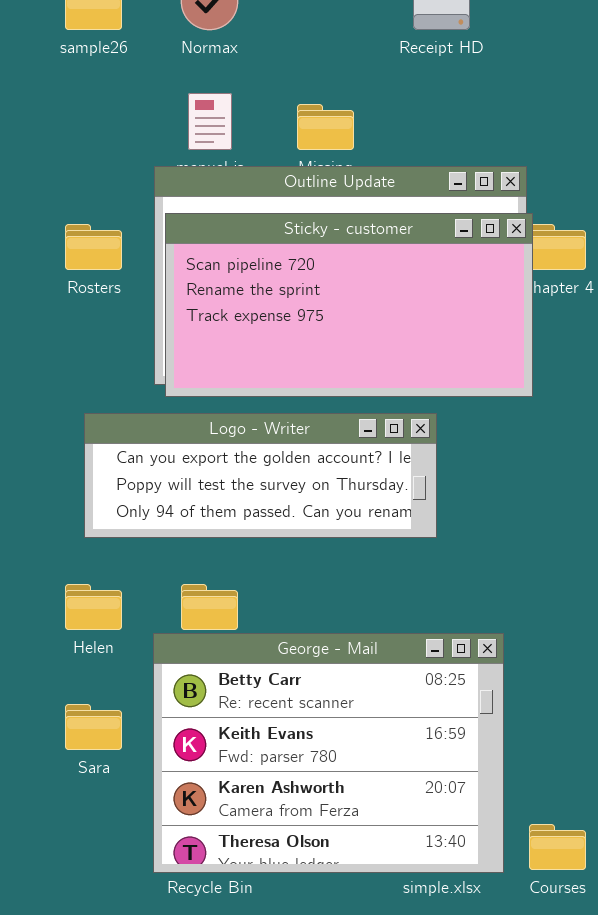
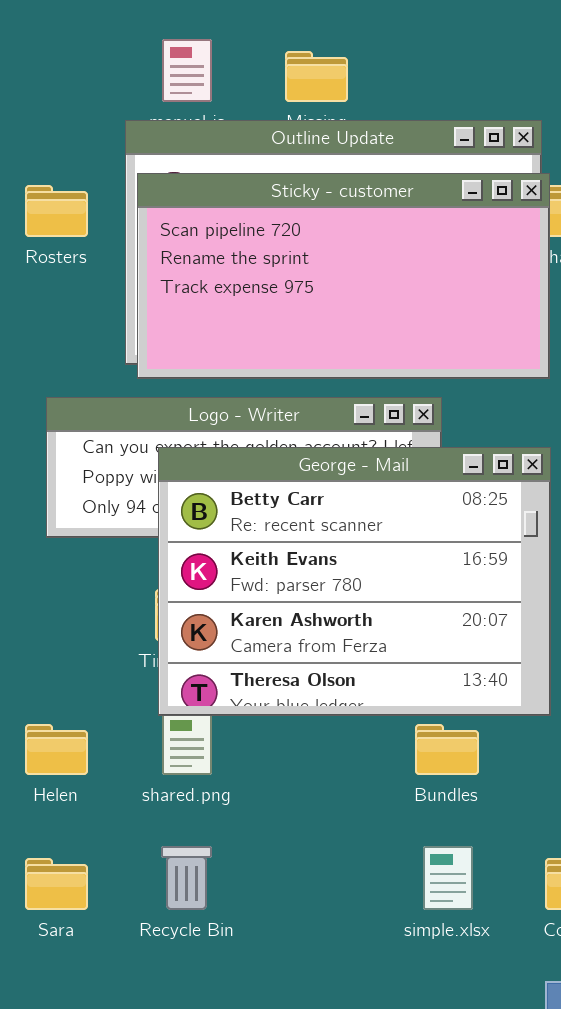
Helen: [65,584,122,630] -> [25,724,88,775], moved
George - Mail: [153,633,504,873] -> [158,447,551,716], moved
Sara: [65,704,122,750] -> [25,858,88,910], moved

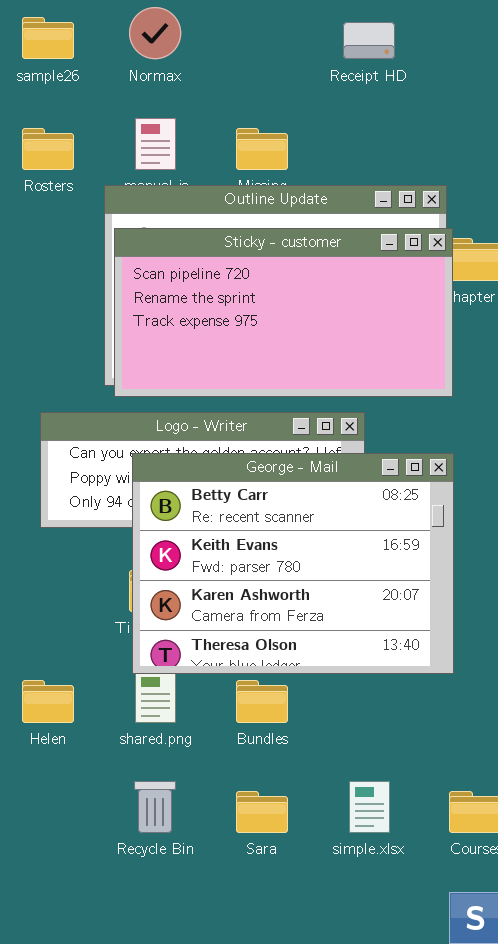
Rosters: [25,185,88,237] -> [22,128,74,170], moved
Bundles: [415,724,479,775] -> [236,680,288,723], moved
Sara: [25,858,88,910] -> [236,791,288,833], moved

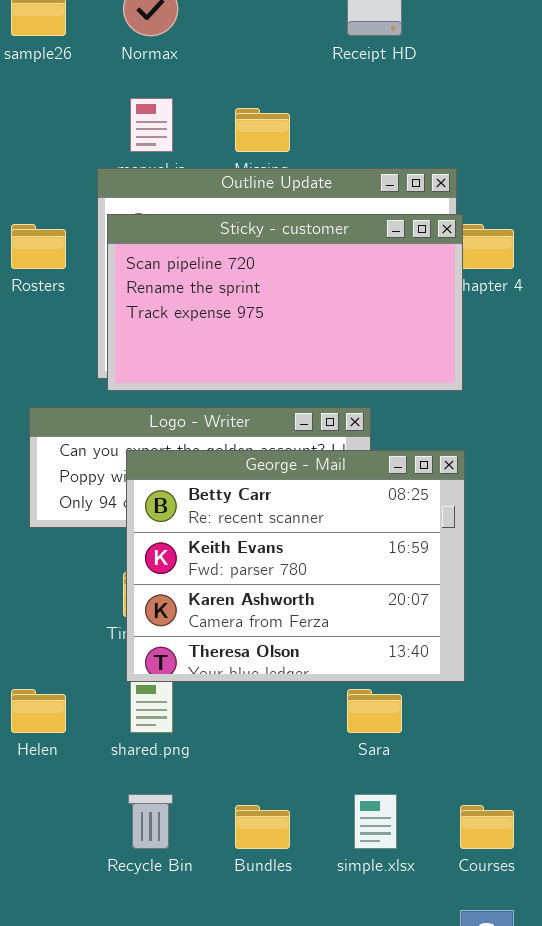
Rosters: [22,128,74,170] -> [11,224,66,269], moved
Bundles: [236,680,288,723] -> [235,805,290,849], moved
Sara: [236,791,288,833] -> [347,689,402,733], moved

